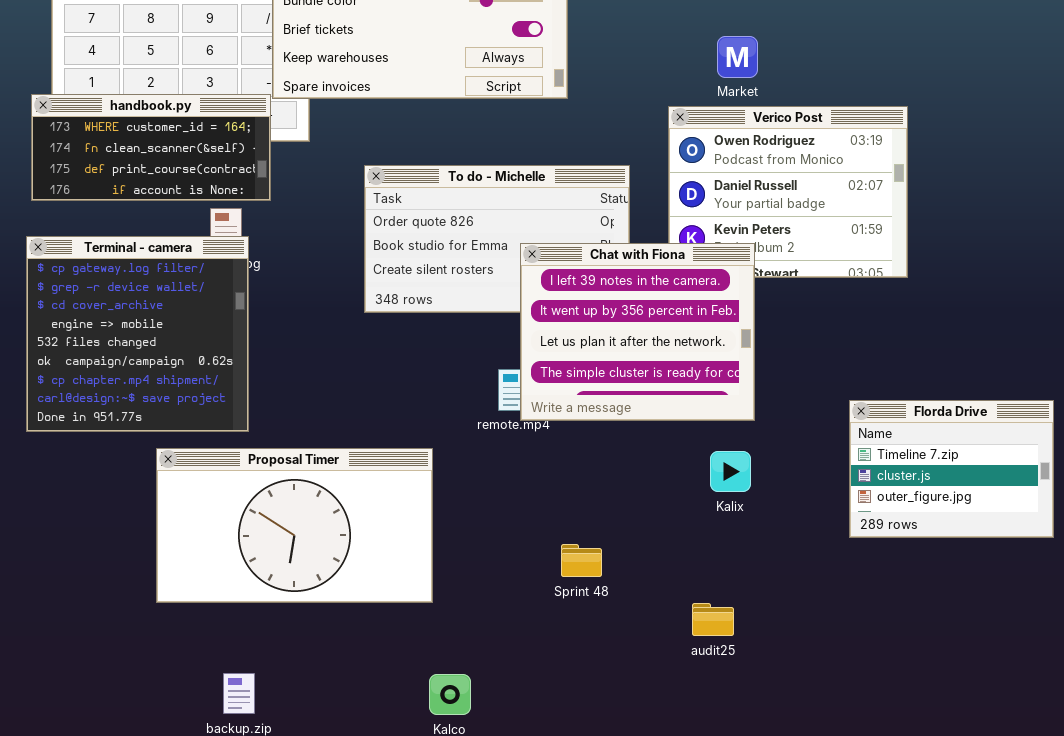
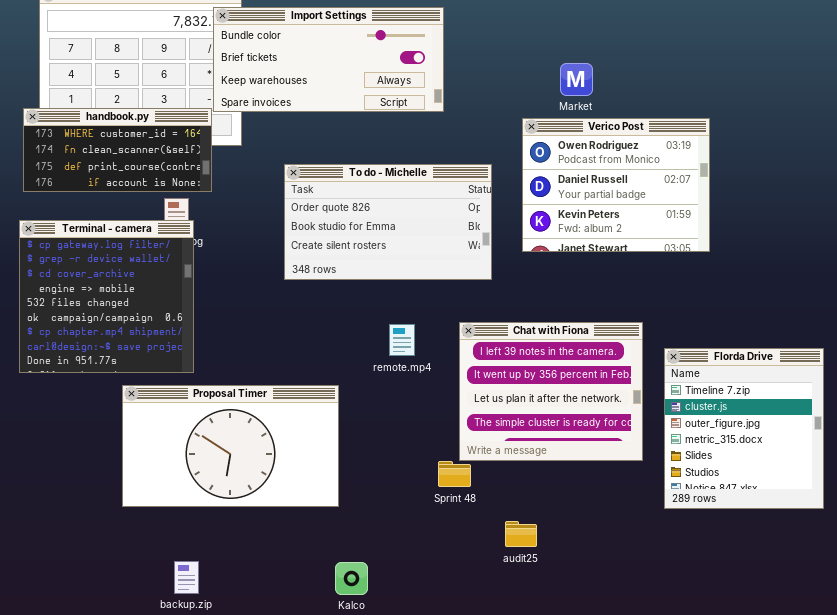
Chat with Fiona: [520,243,755,421] -> [459,322,643,461], moved
Florda Drive: [849,400,1054,538] -> [664,348,824,509], resized
audit25: [692,603,734,636] -> [505,521,537,547], moved

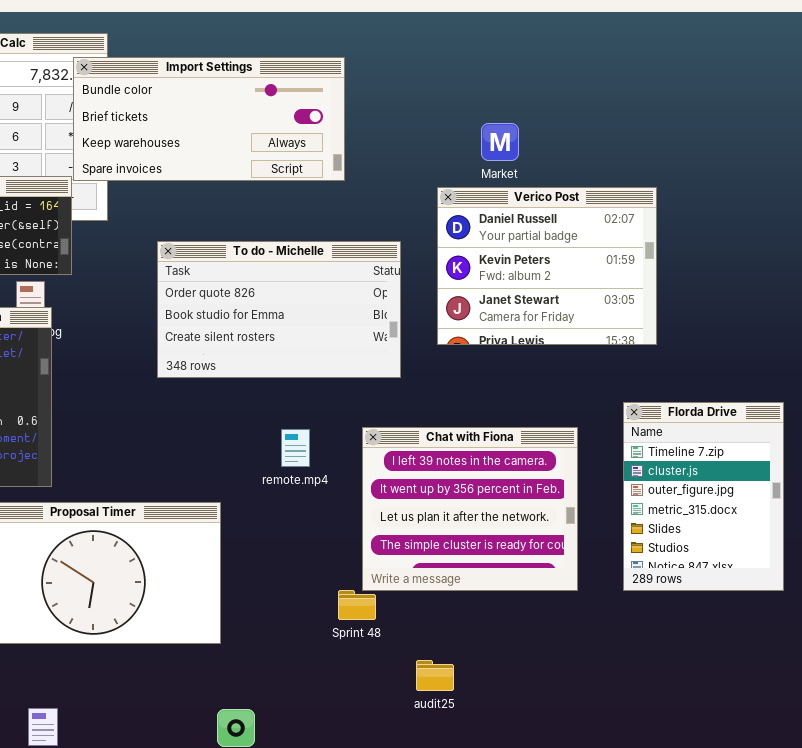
Verico Post: [522,118,710,252] -> [437,187,657,345], scrolled down 1 row
Florda Drive: [664,348,824,509] -> [623,402,784,591], moved, resized

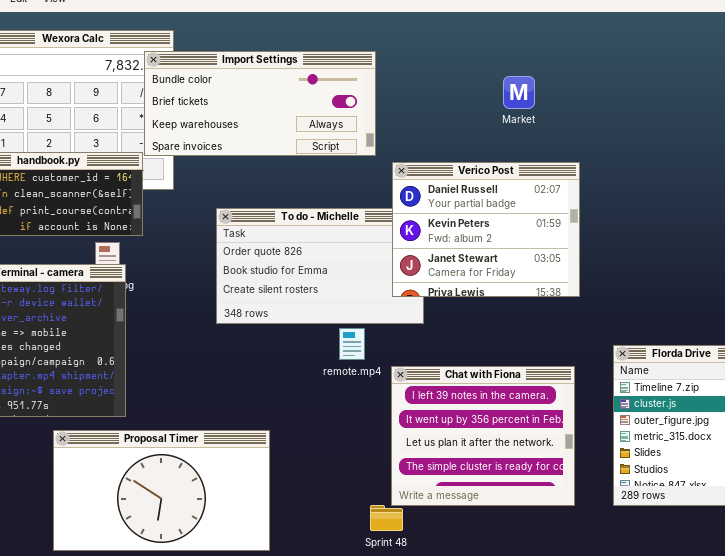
Market: [481,123,519,161] -> [503,76,535,109], moved
Verico Post: [437,187,657,345] -> [392,162,580,297], moved
remote.mp4: [281,429,310,467] -> [339,328,365,360], moved

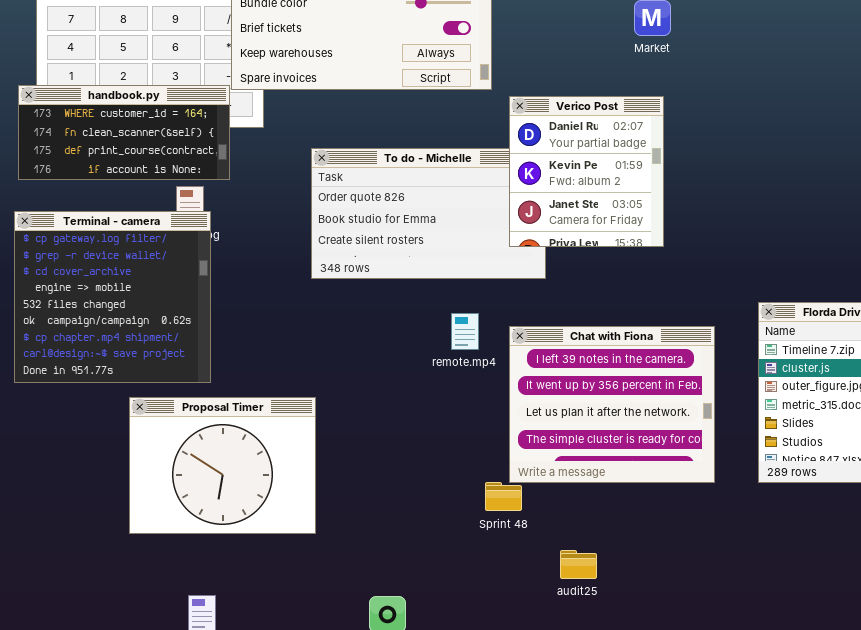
Verico Post: [392,162,580,297] -> [509,96,664,247], resized
remote.mp4: [339,328,365,360] -> [451,313,479,350], moved
Proposal Timer: [53,430,270,551] -> [129,397,316,534], resized

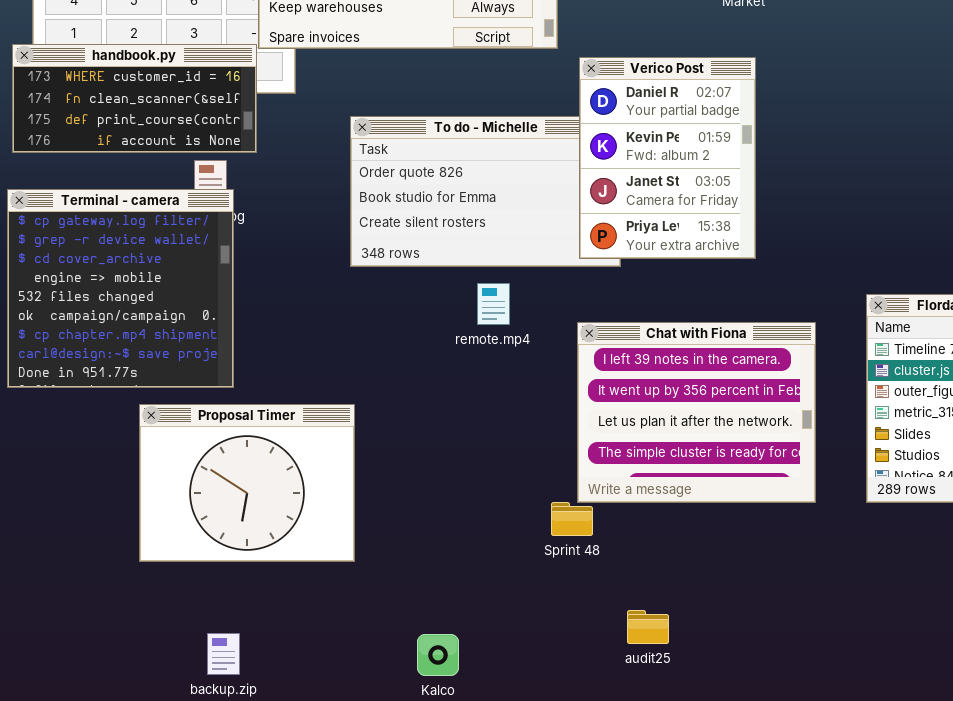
Verico Post: [509,96,664,247] -> [579,57,756,259], resized
remote.mp4: [451,313,479,350] -> [477,283,510,325], moved
audit25: [560,550,597,579] -> [627,610,669,644], moved

